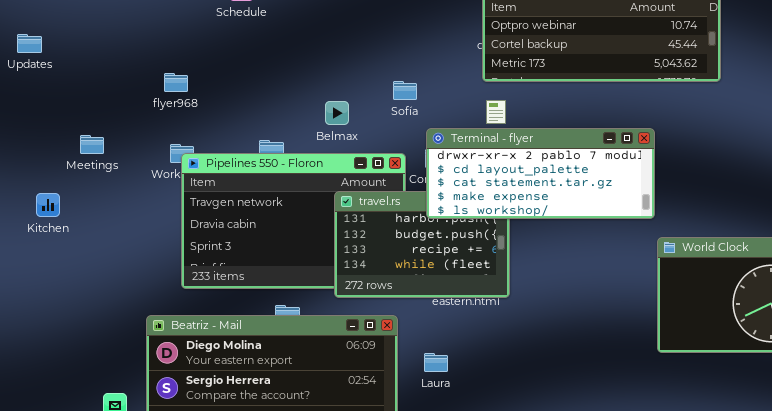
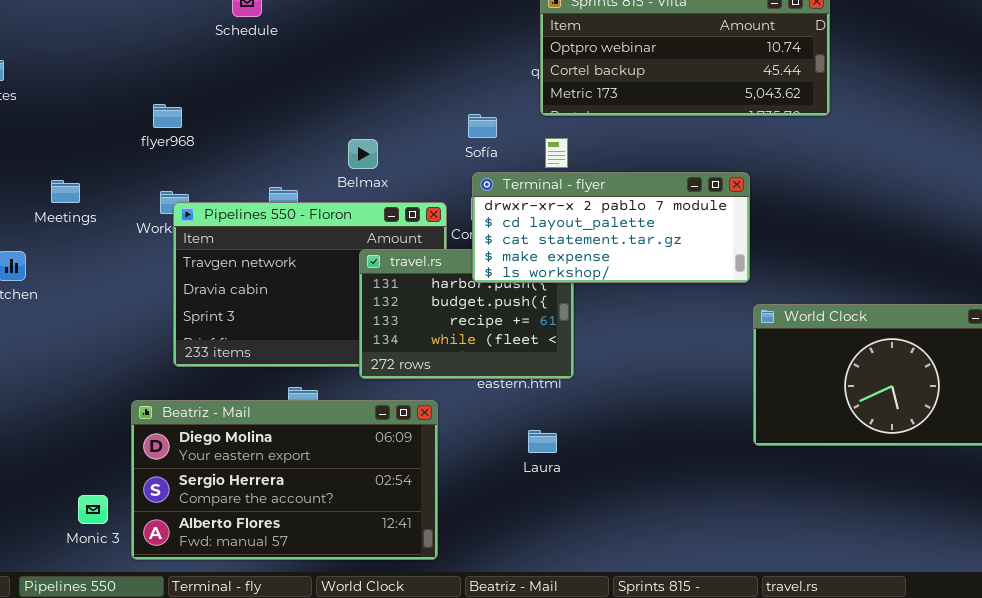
Sofía: [393,81,417,100] -> [468,114,497,138], moved
Laura: [424,353,448,372] -> [528,430,557,453], moved

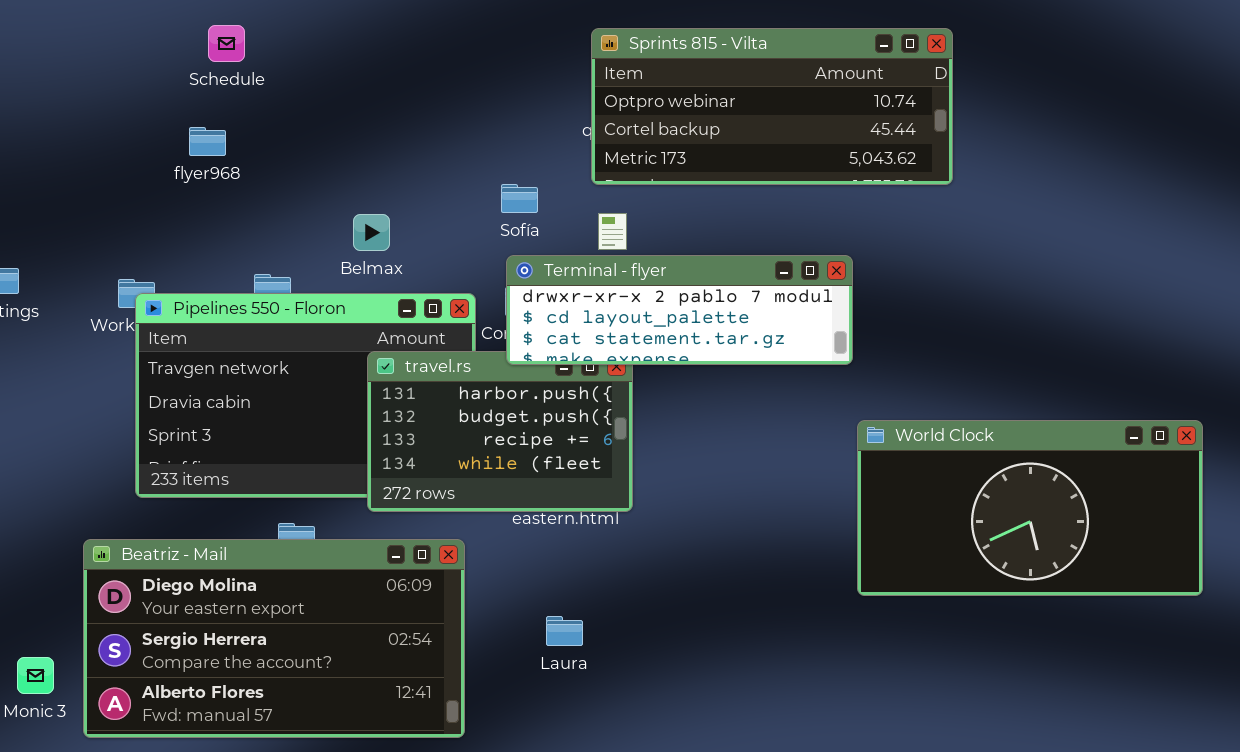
flyer968: [153,104,182,128] -> [189,127,226,156], moved
Terminal - flyer: [472,172,750,283] -> [506,255,853,365], resized
Laura: [528,430,557,453] -> [546,616,583,646], moved

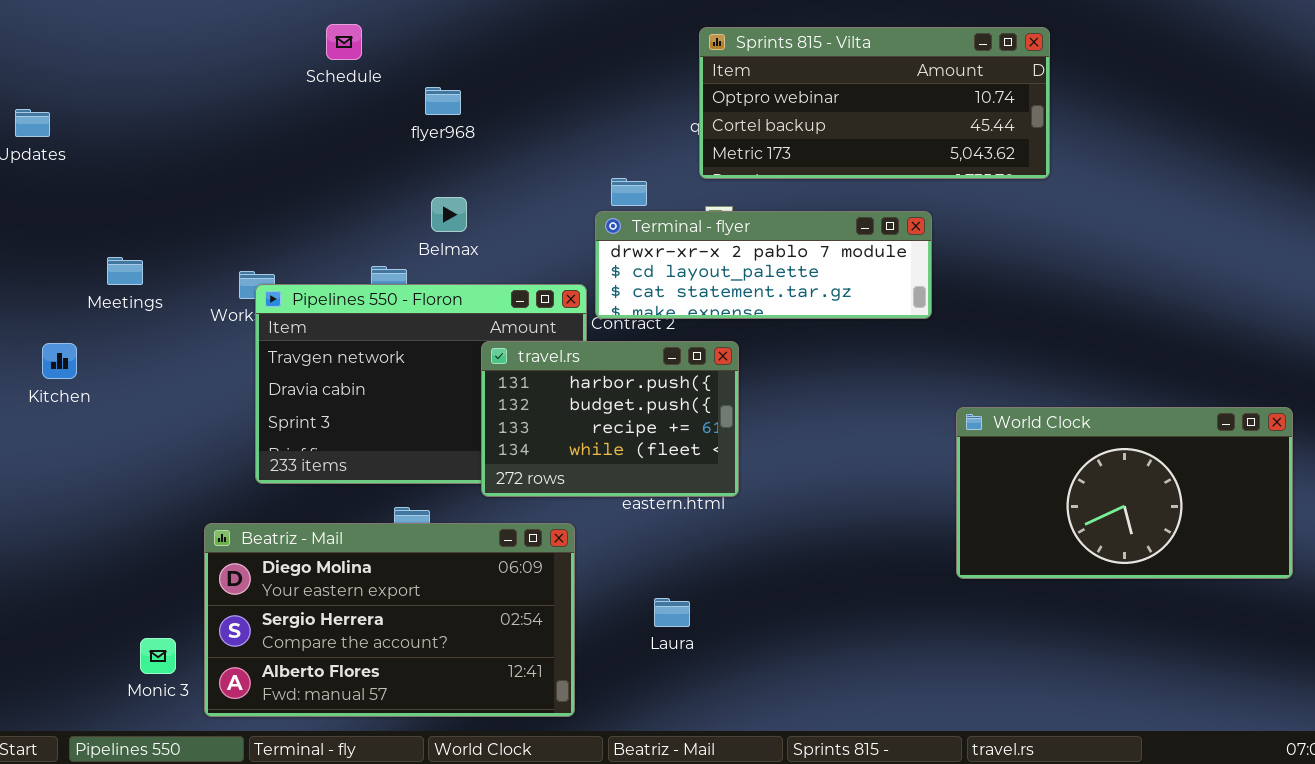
flyer968: [189,127,226,156] -> [425,87,461,115], moved
Belmax: [353,214,390,251] -> [431,197,467,232], moved
Terminal - flyer: [506,255,853,365] -> [595,211,932,319], moved

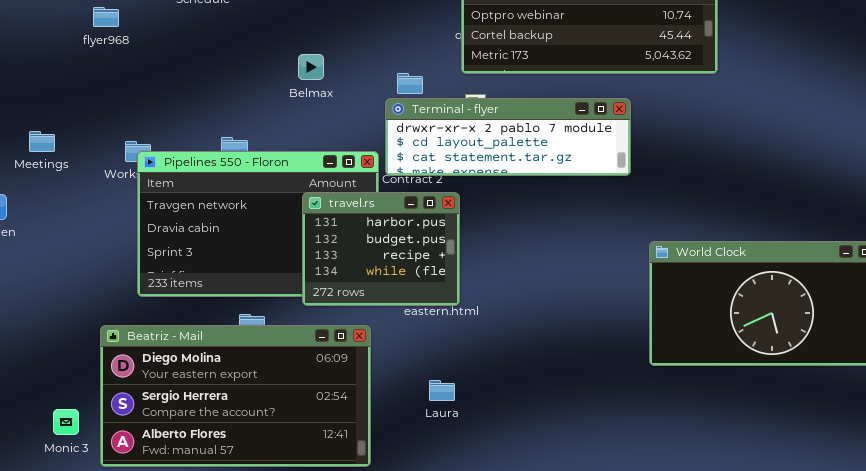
flyer968: [425,87,461,115] -> [93,7,119,27], moved
Belmax: [431,197,467,232] -> [298,54,324,80], moved
travel.rs: [481,341,739,497] -> [302,192,460,306], resized

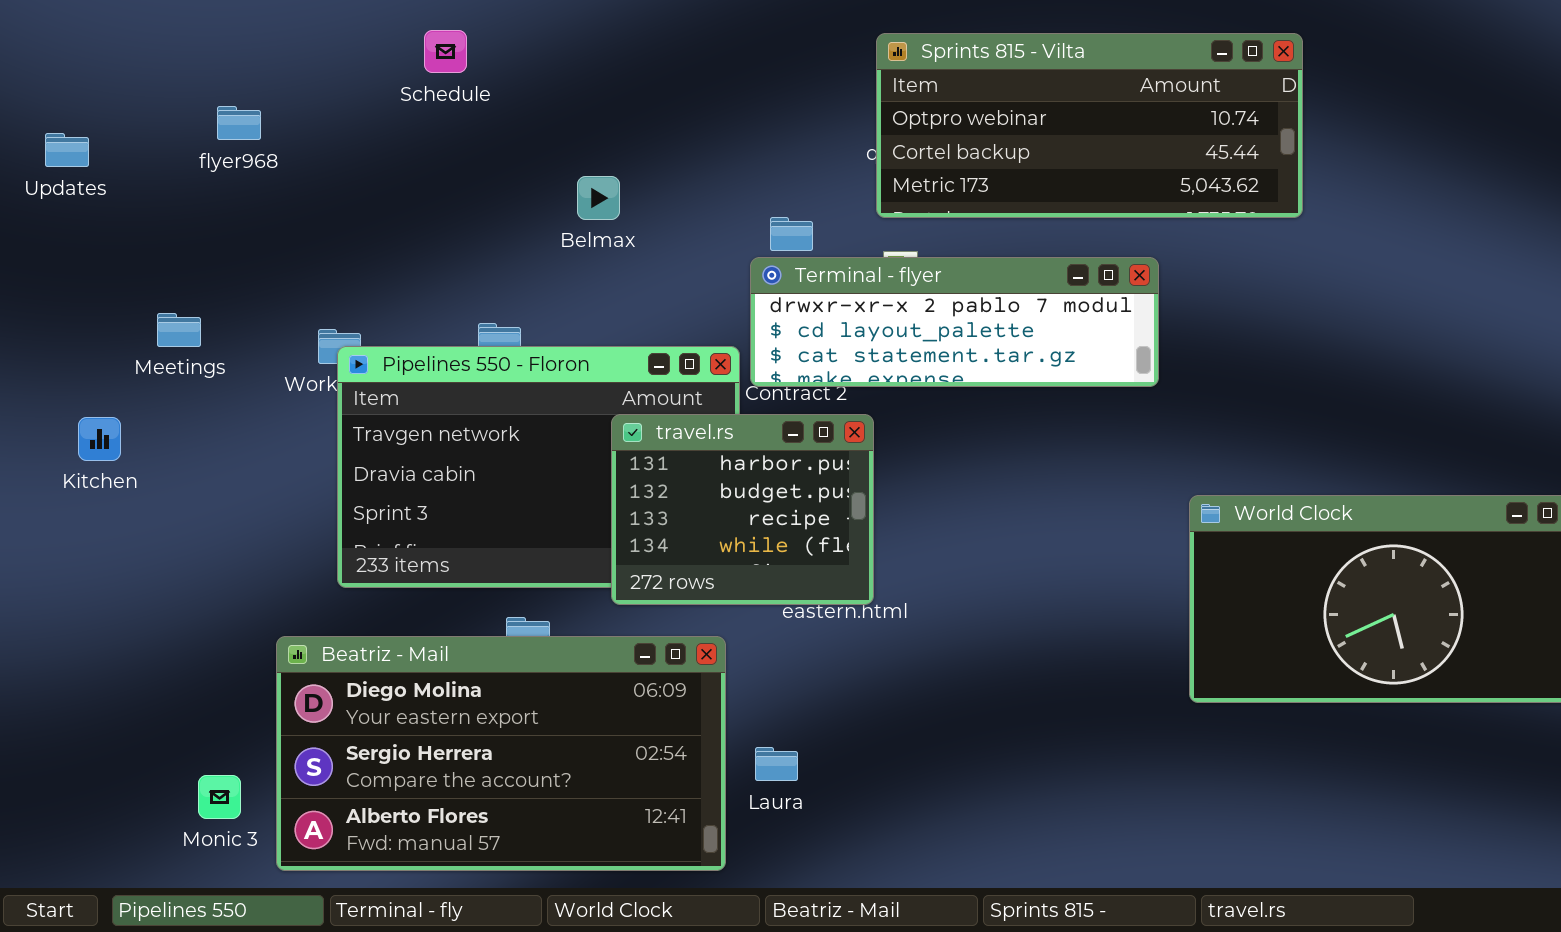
flyer968: [93,7,119,27] -> [217,106,261,140], moved
Belmax: [298,54,324,80] -> [577,176,620,220], moved
Laura: [429,380,455,401] -> [755,747,798,781], moved

